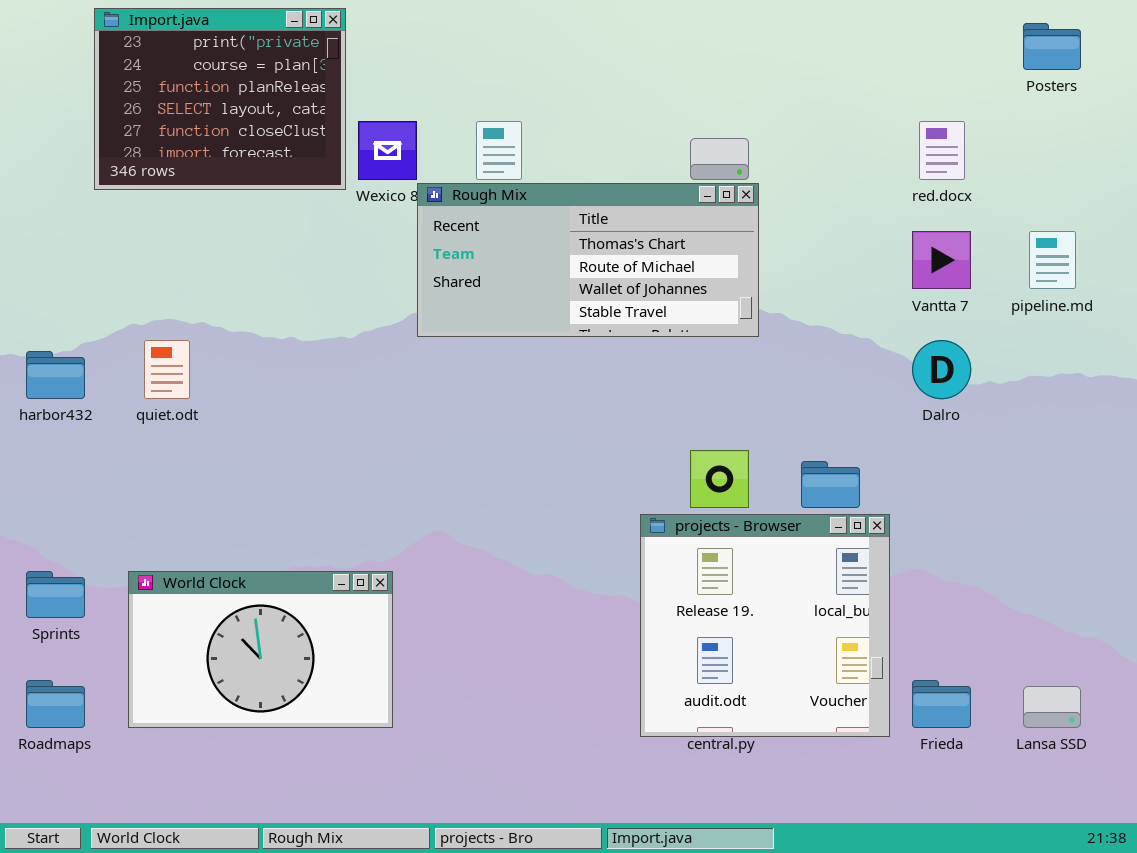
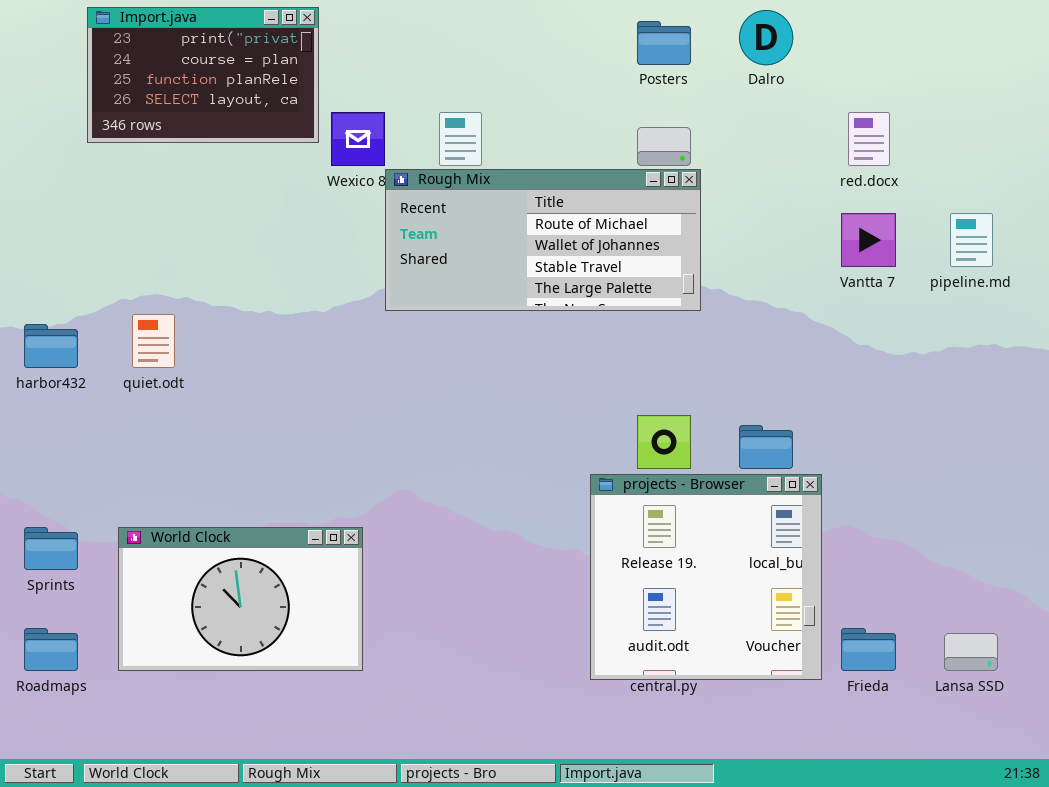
Import.java: [94,8,346,190] -> [87,7,319,143], resized
Posters: [1023,23,1081,70] -> [637,21,691,65], moved
Rough Mix: [417,183,759,337] -> [385,169,701,311], scrolled down 1 row
Dalro: [912,340,971,399] -> [739,10,793,65], moved

